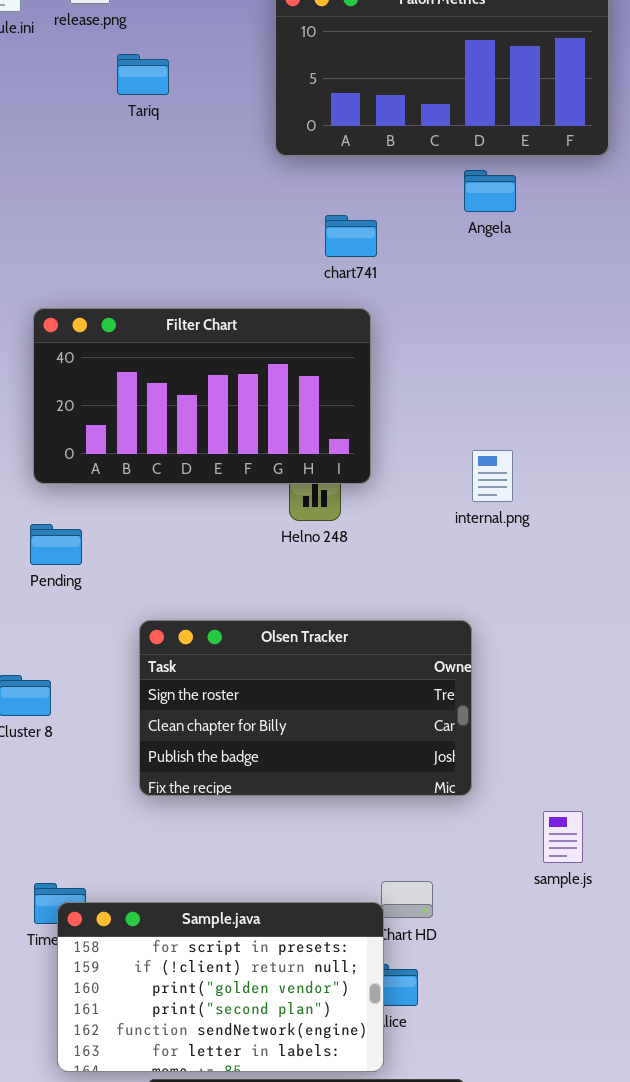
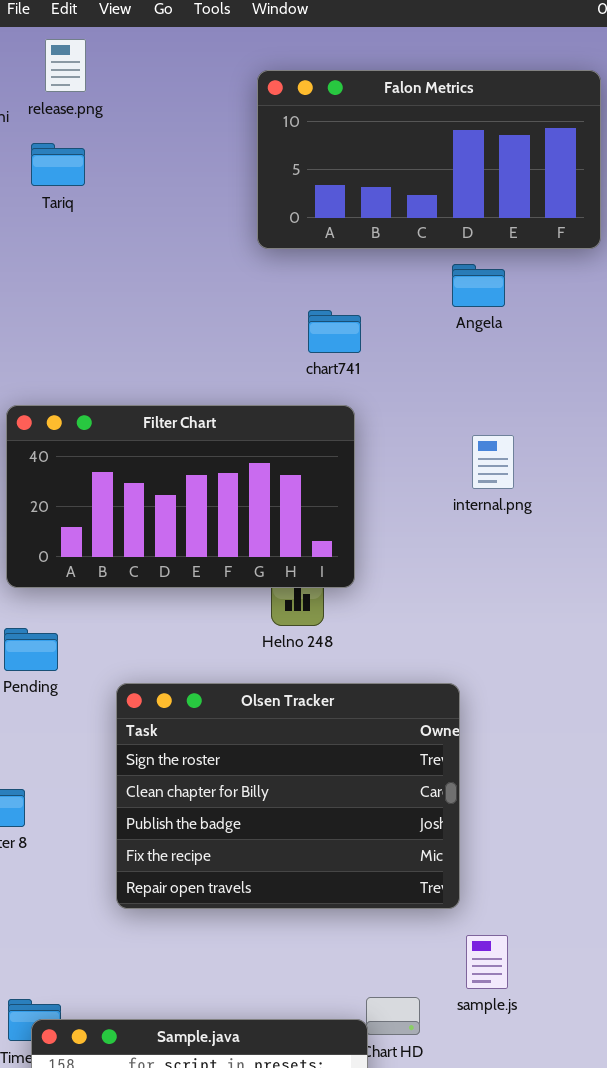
Tariq: [117,54,169,95] -> [31,143,85,186], moved
internal.png: [472,450,513,502] -> [472,435,514,489], moved
Olsen Tracker: [139,620,472,796] -> [116,683,460,909], resized
sample.js: [543,811,583,863] -> [466,935,508,989], moved

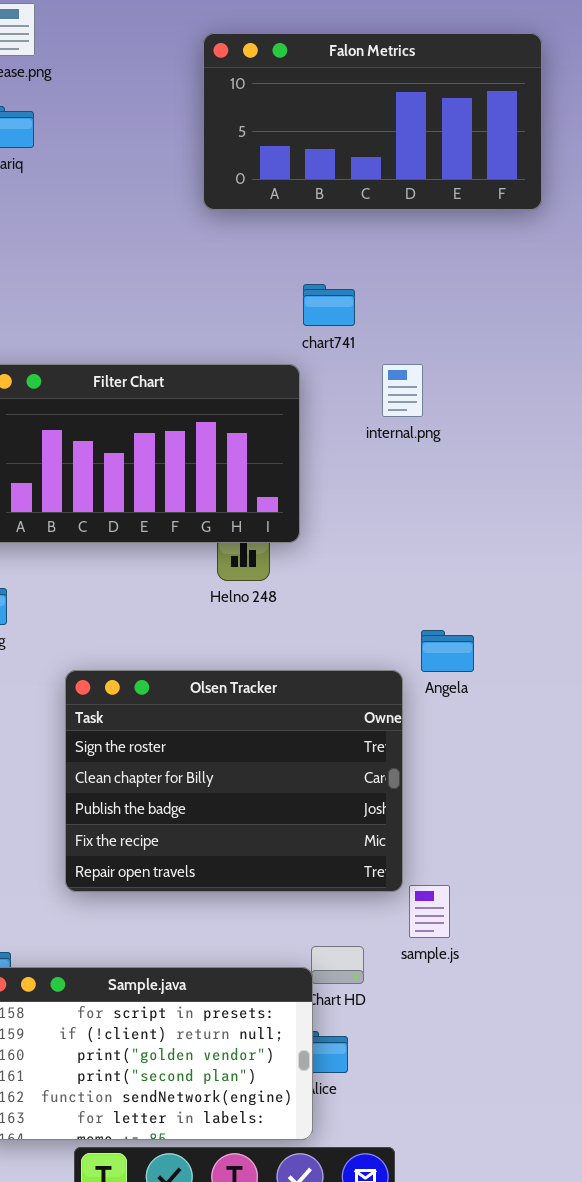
Angela: [452,264,505,307] -> [421,630,474,672], moved
chart741: [308,310,361,353] -> [303,284,355,326], moved
internal.png: [472,435,514,489] -> [382,364,423,417], moved
Olsen Tracker: [116,683,460,909] -> [65,670,403,892], moved

